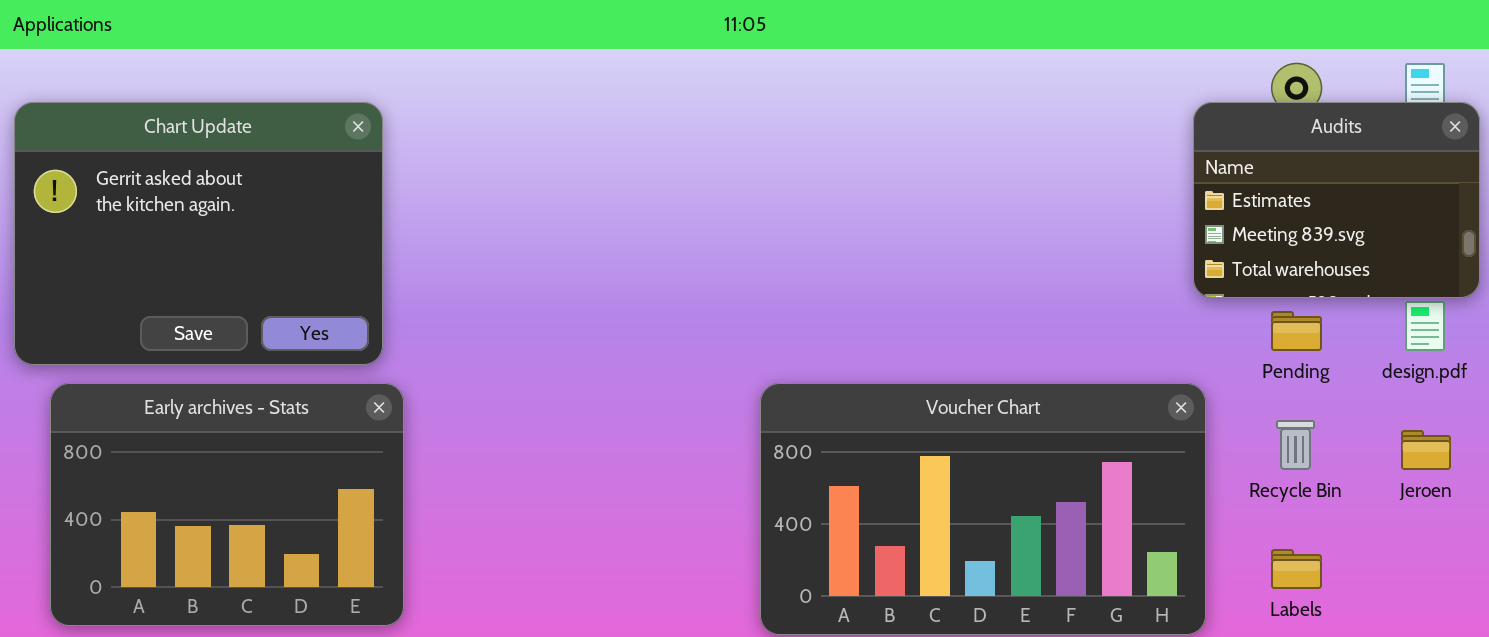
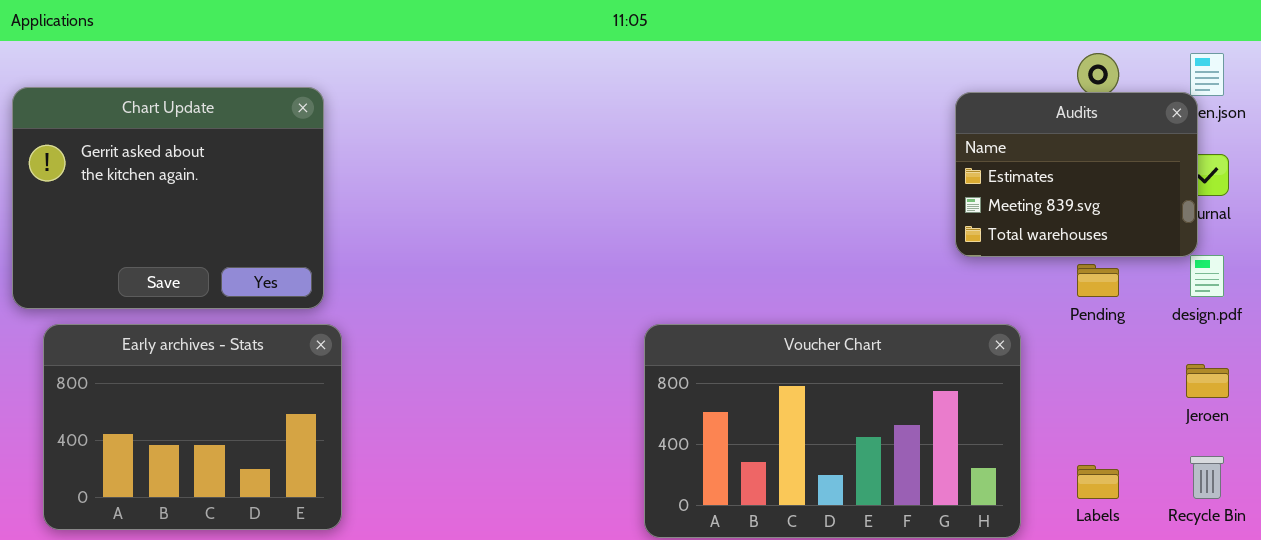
Audits: [1193,102,1480,298] -> [955,92,1198,257], moved
Recycle Bin: [1276,420,1315,470] -> [1190,456,1224,499], moved

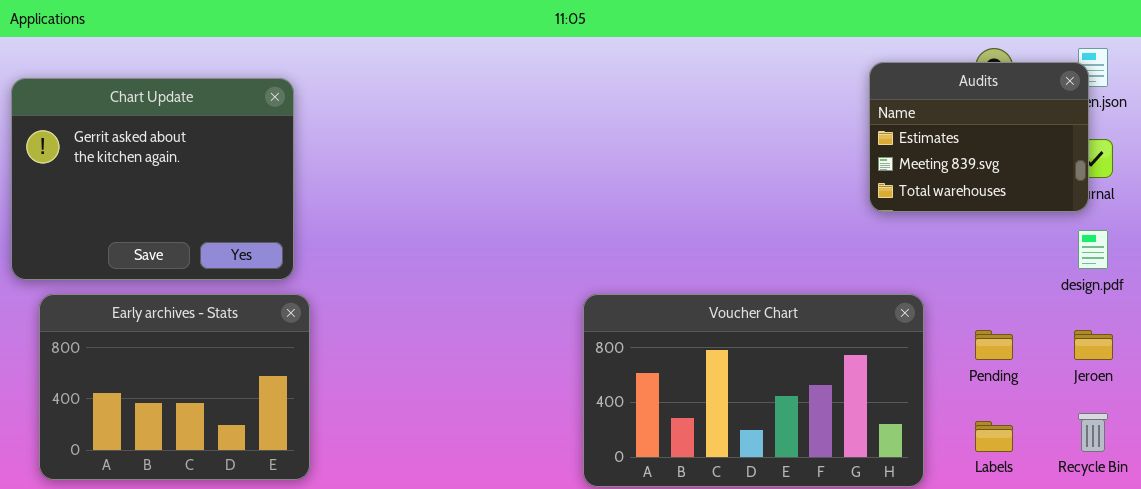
Audits: [955,92,1198,257] -> [869,62,1089,212], moved
Pending: [1077,264,1119,297] -> [975,330,1013,360], moved

